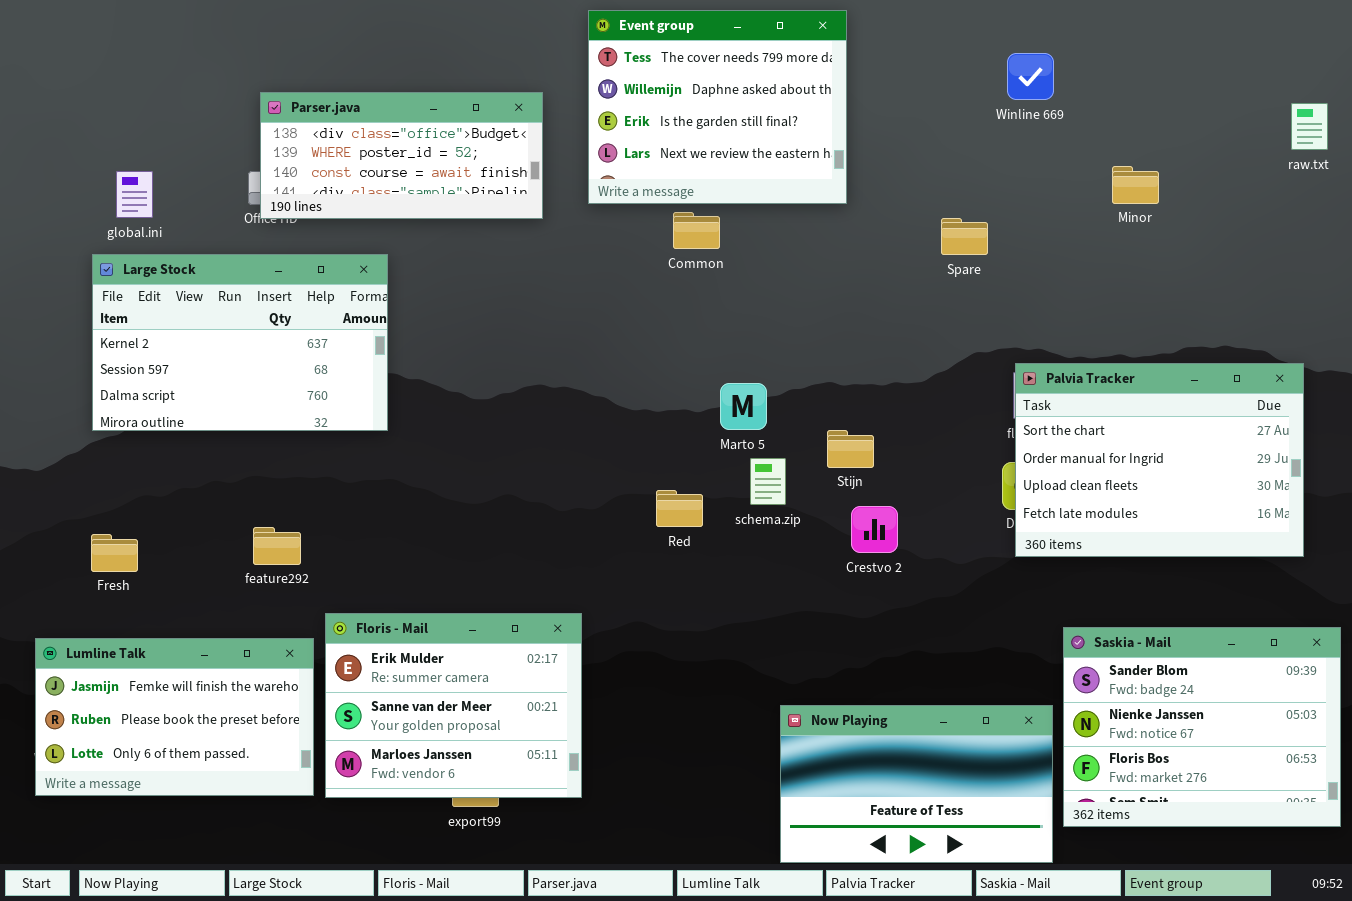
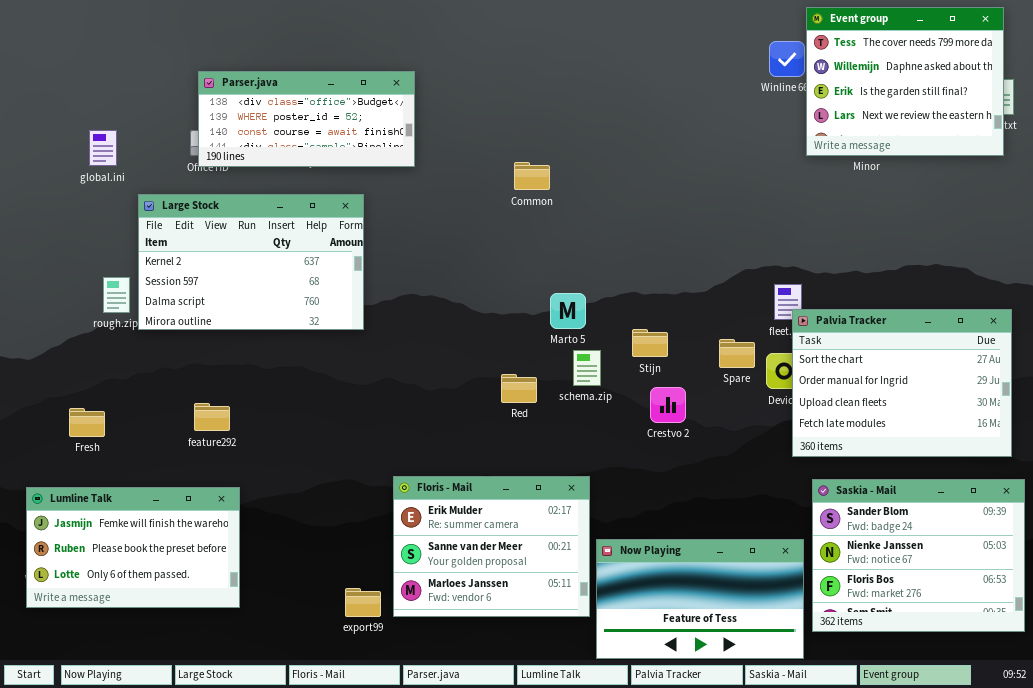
Event group: [588,10,847,204] -> [806,7,1004,156], moved
Spare: [941,218,988,255] -> [719,339,755,368], moved
Large Stock: [92,254,388,431] -> [138,194,364,330], moved
Palvia Tracker: [1015,363,1304,557] -> [792,309,1012,457], moved
Floris - Mail: [325,613,582,798] -> [393,476,590,617], moved

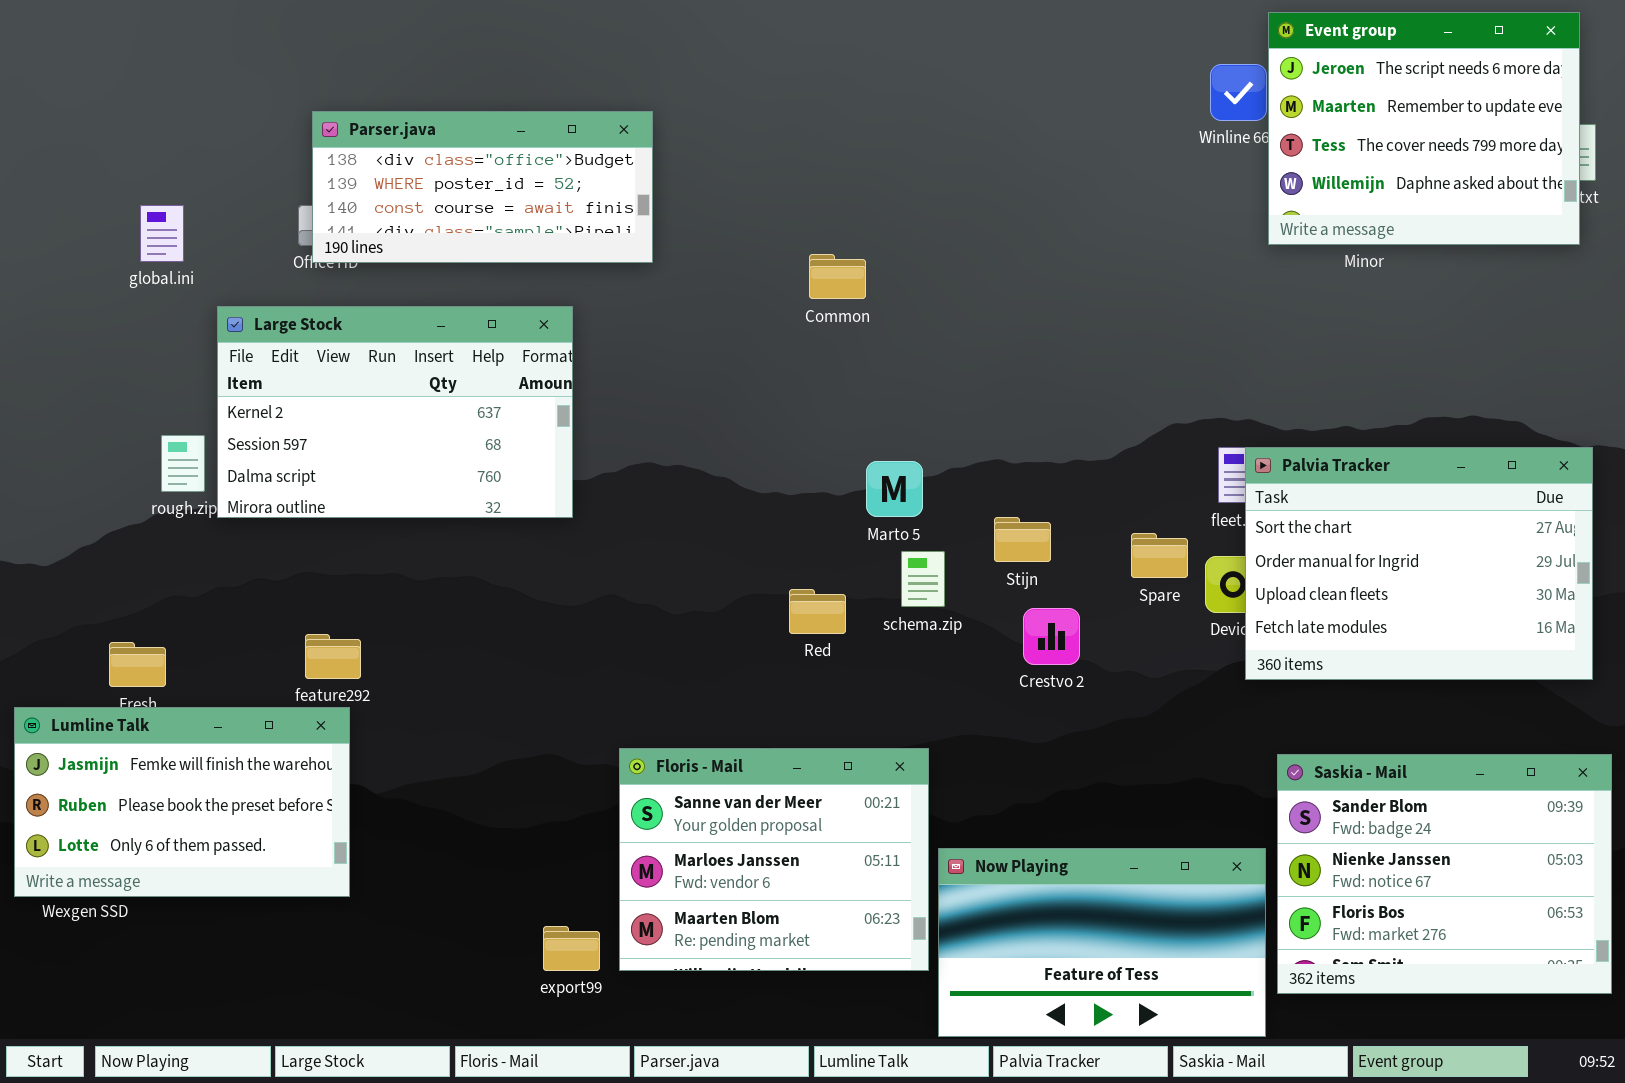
Event group: [806,7,1004,156] -> [1268,12,1580,245], scrolled up 2 rows
Palvia Tracker: [792,309,1012,457] -> [1245,447,1593,680], moved
Floris - Mail: [393,476,590,617] -> [619,748,929,971], scrolled down 1 row
Lumline Talk: [26,487,240,608] -> [14,707,350,897], moved

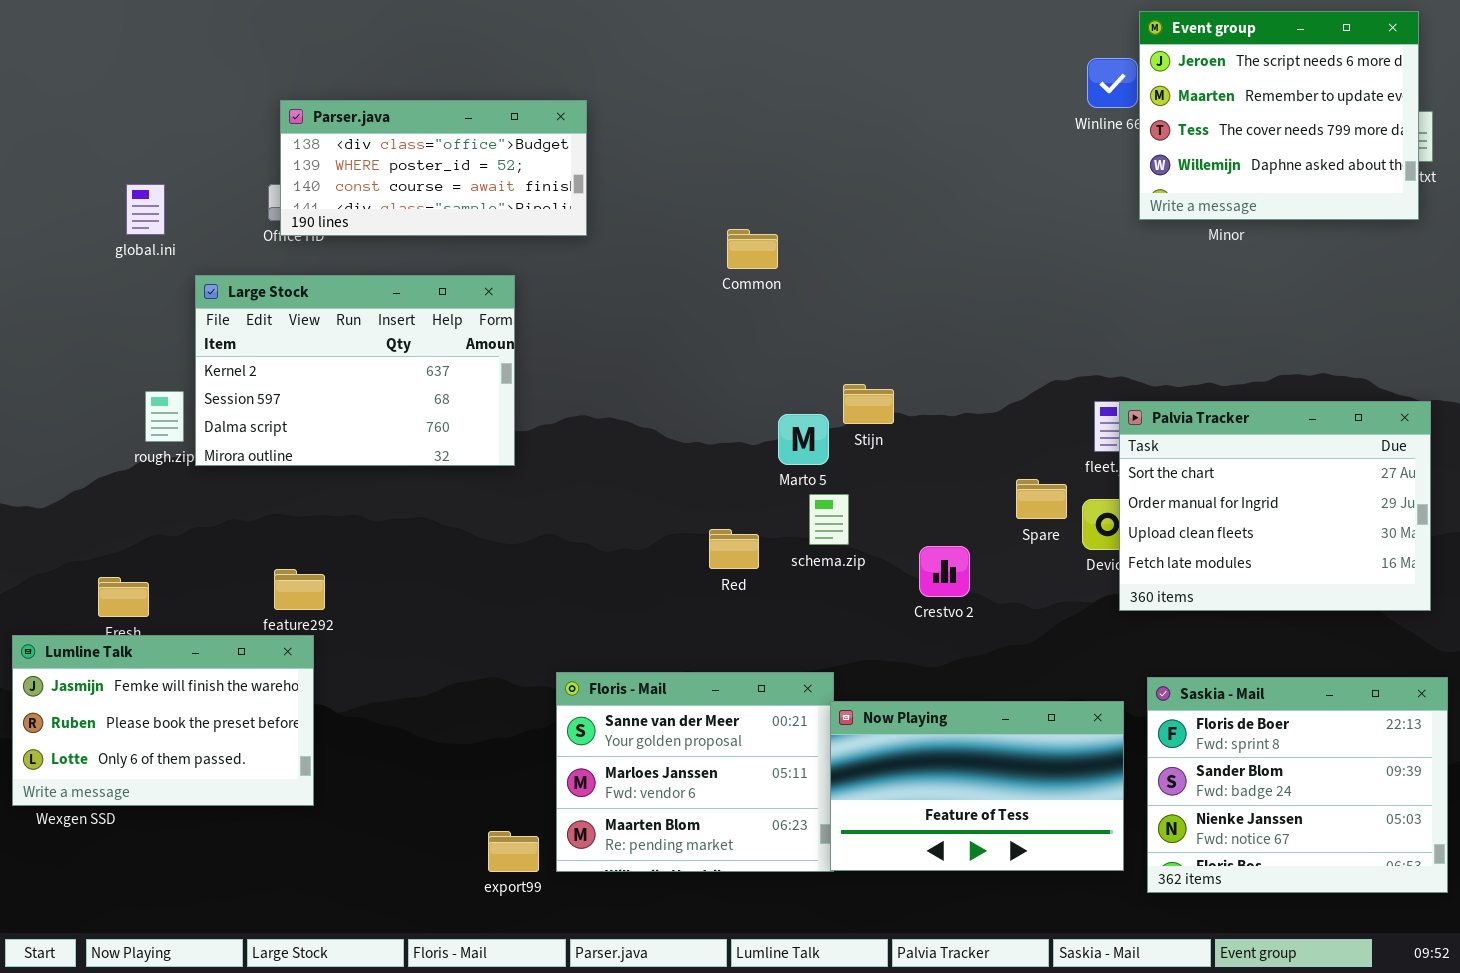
Stijn: [994,517,1051,562] -> [843,384,894,424], moved
Saskia - Mail: [1277,754,1612,994] -> [1147,677,1448,893], scrolled up 1 row
Now Playing: [938,848,1266,1037] -> [830,701,1124,871], moved

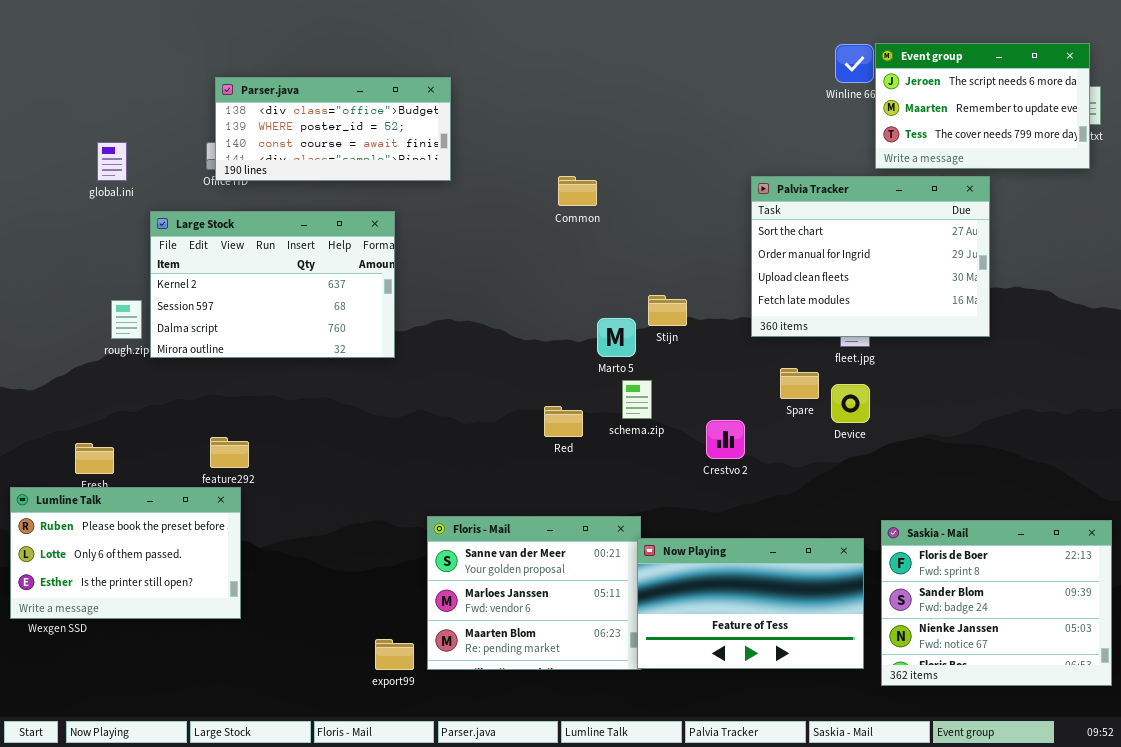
Event group: [1139,11,1419,220] -> [875,43,1090,169], resized
Palvia Tracker: [1119,401,1431,611] -> [751,176,990,337], moved
Lumline Talk: [12,635,314,806] -> [10,487,241,619], scrolled down 1 row

